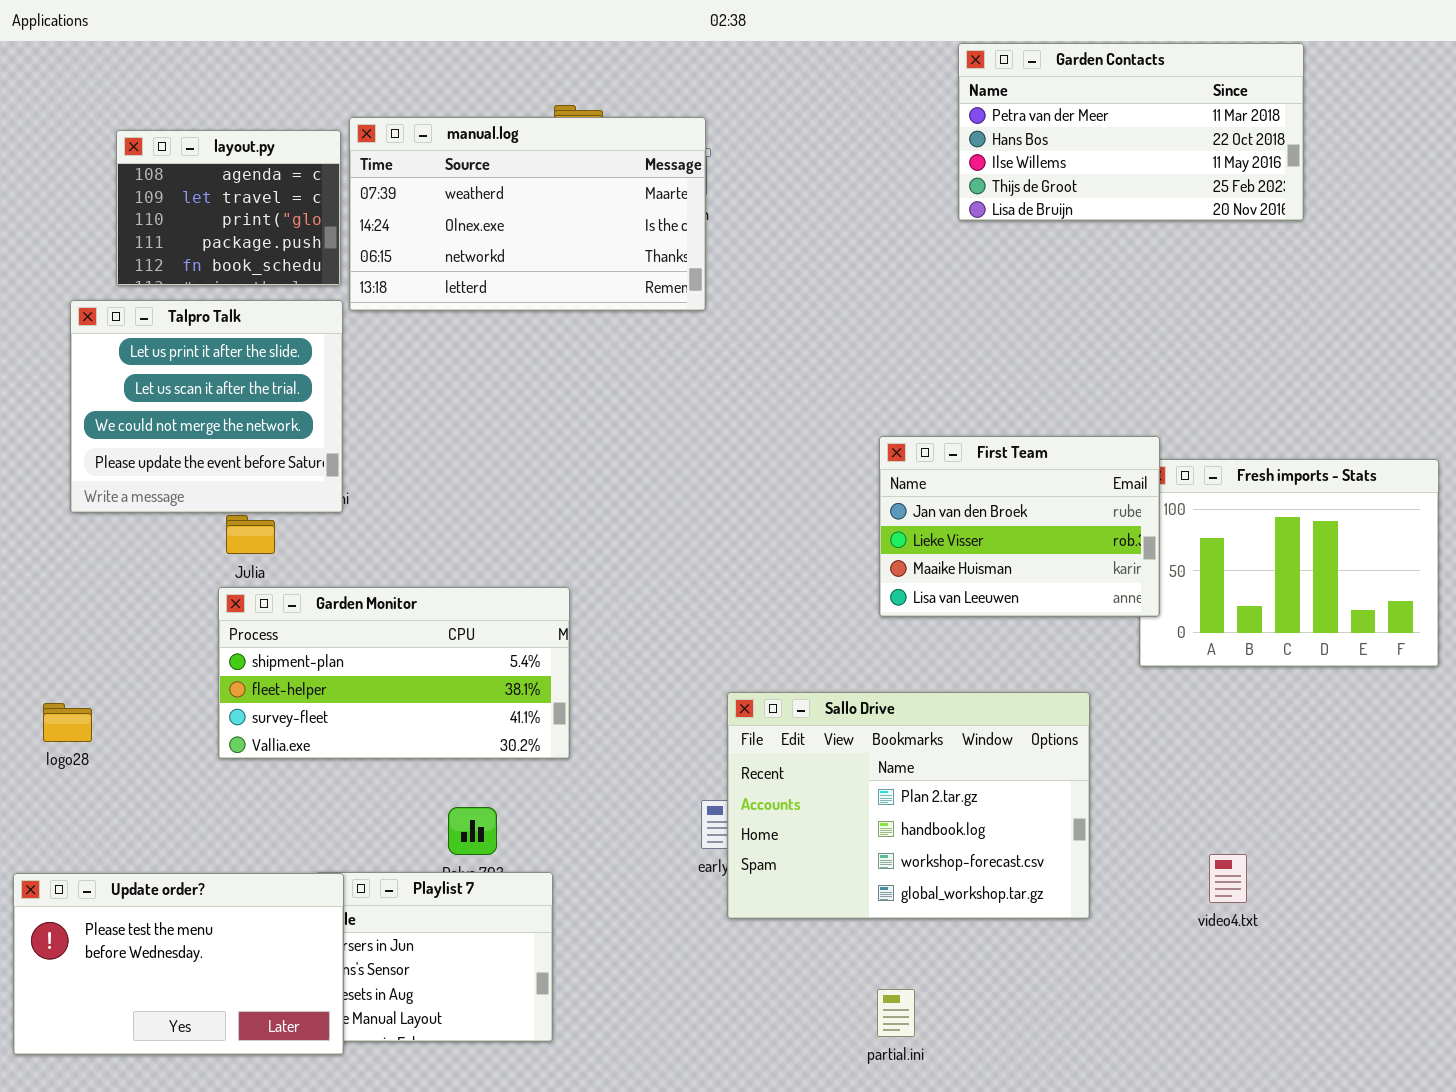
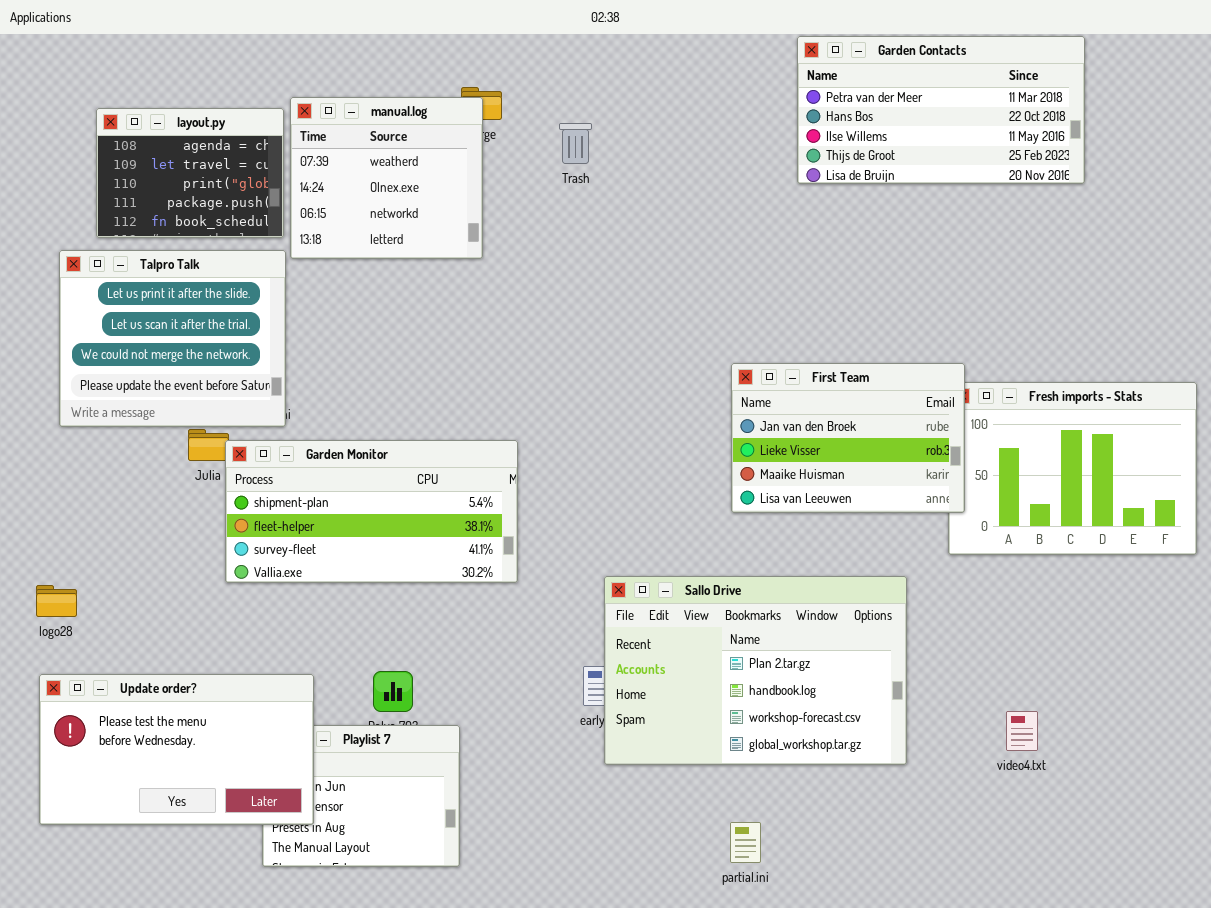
manual.log: [349,117,706,311] -> [290,97,483,259], resized
Garden Monitor: [218,587,570,759] -> [225,440,518,583], moved
Update order?: [13,873,344,1055] -> [39,674,314,825], moved

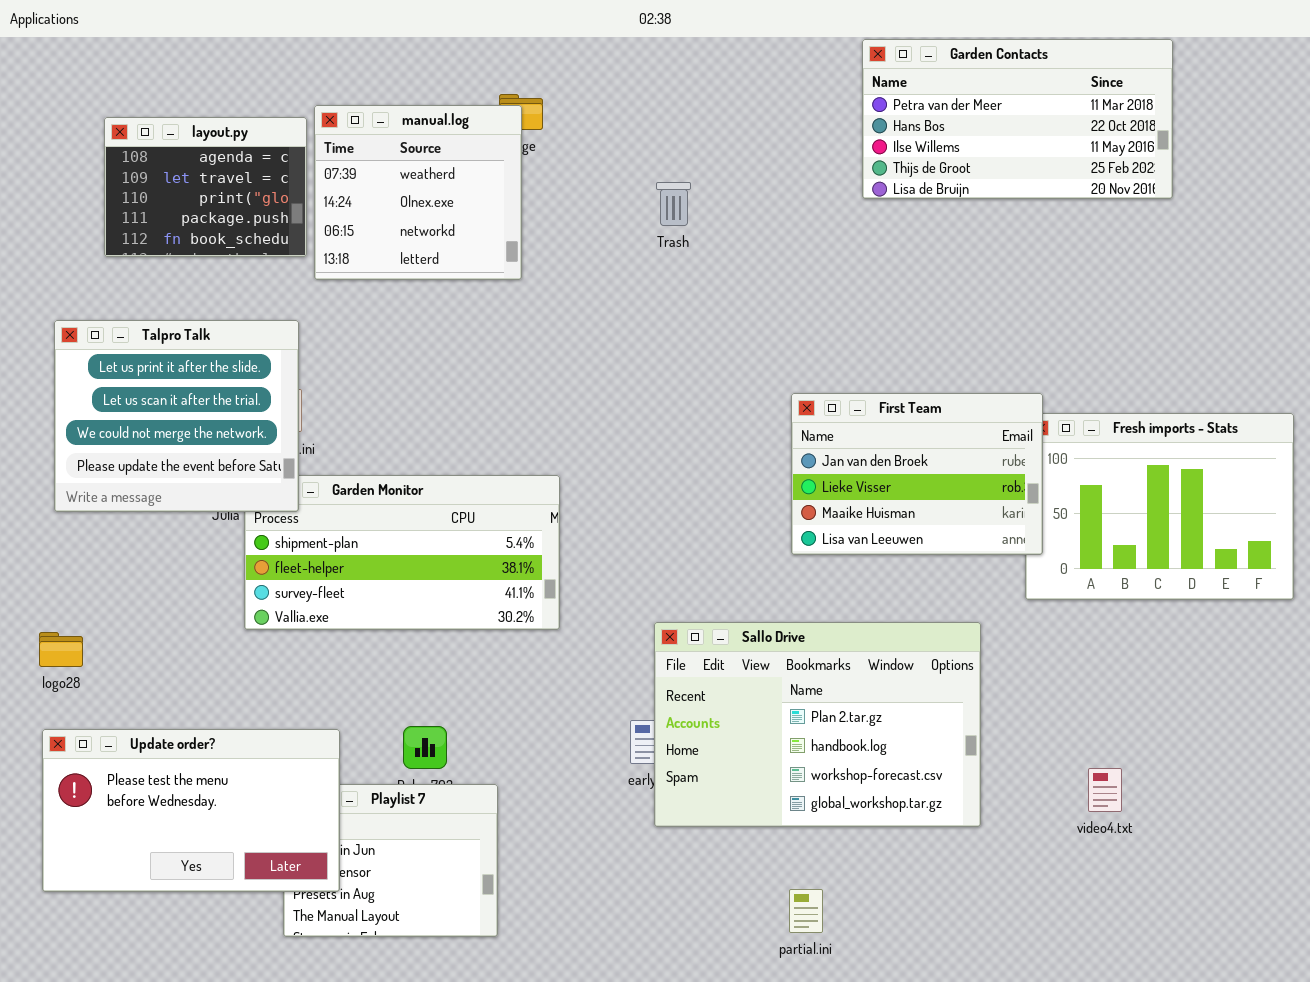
Trash: [559,123,592,164] -> [656,182,691,226], moved
Talpro Talk: [59,250,286,427] -> [54,320,299,512], moved

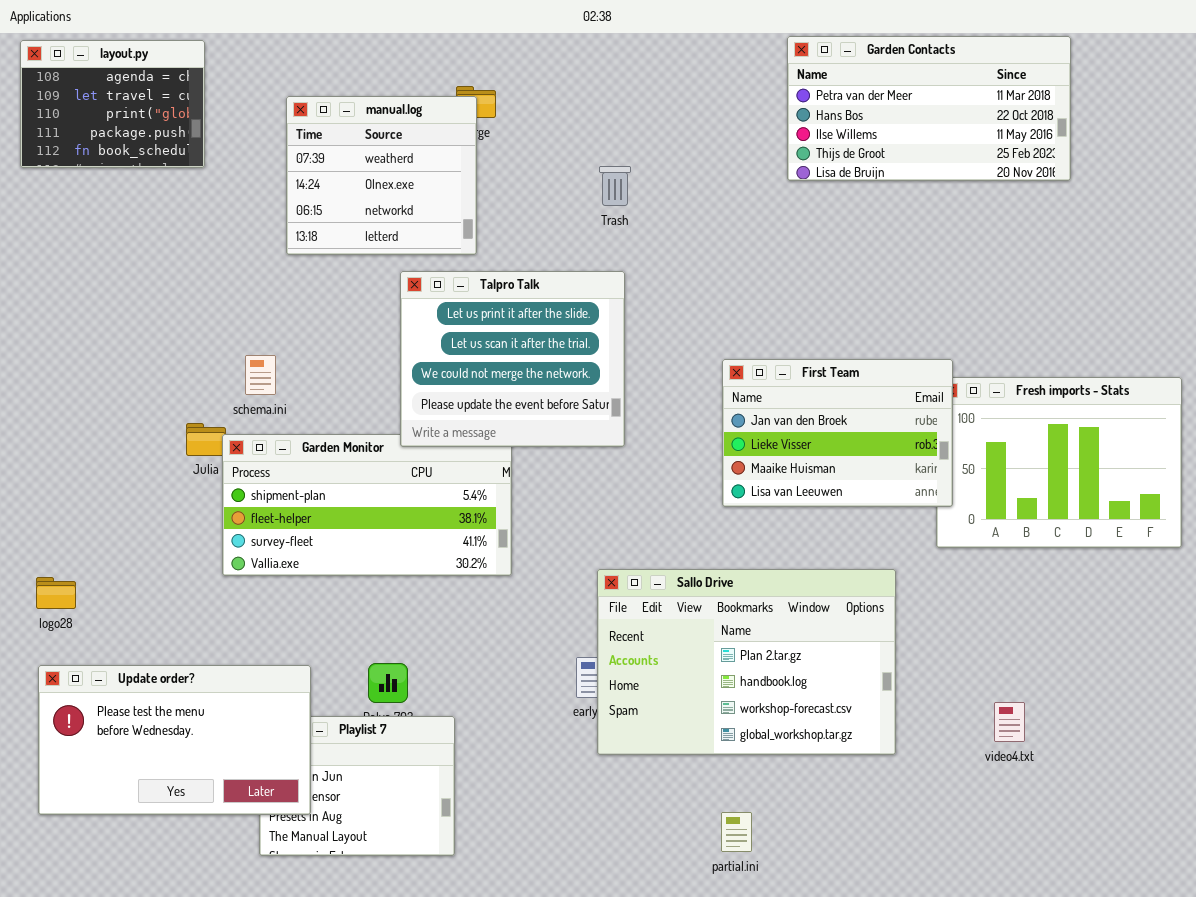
layout.py: [104,117,307,257] -> [20,40,205,168], moved
Talpro Talk: [54,320,299,512] -> [400,271,625,447], moved

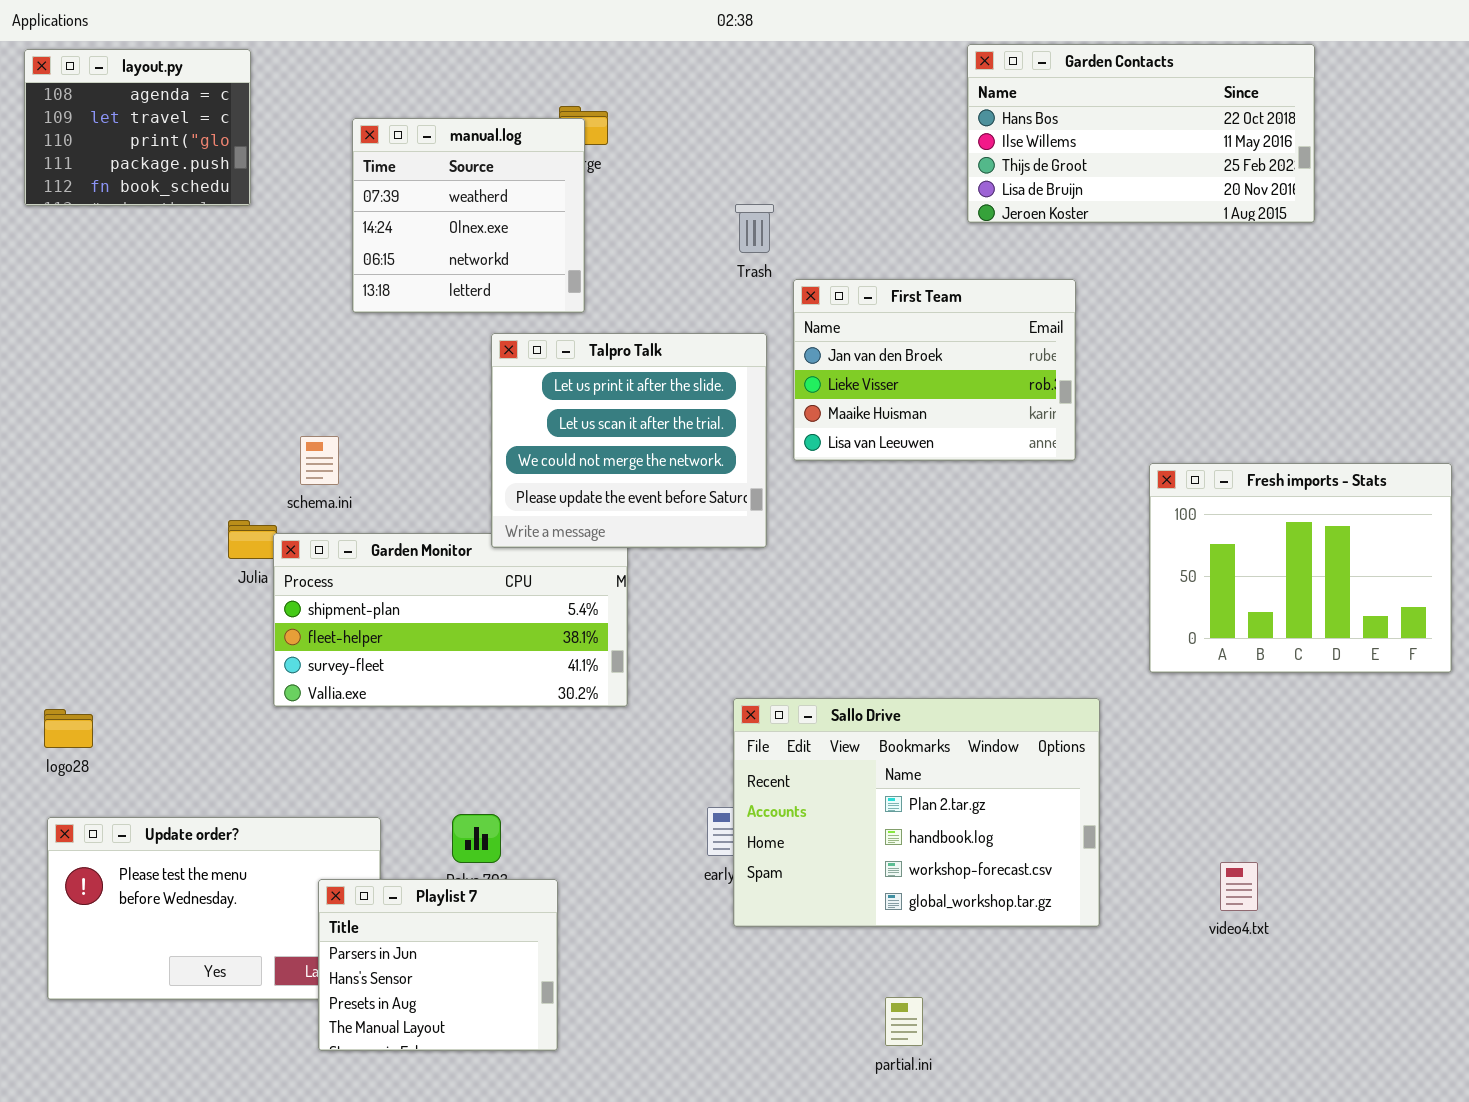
Garden Contacts: [787,36,1071,181] -> [967,44,1315,223], scrolled down 1 row
First Team: [722,359,953,507] -> [793,279,1076,461], moved
Playlist 7: [259,716,455,856] -> [318,879,558,1051], raised

